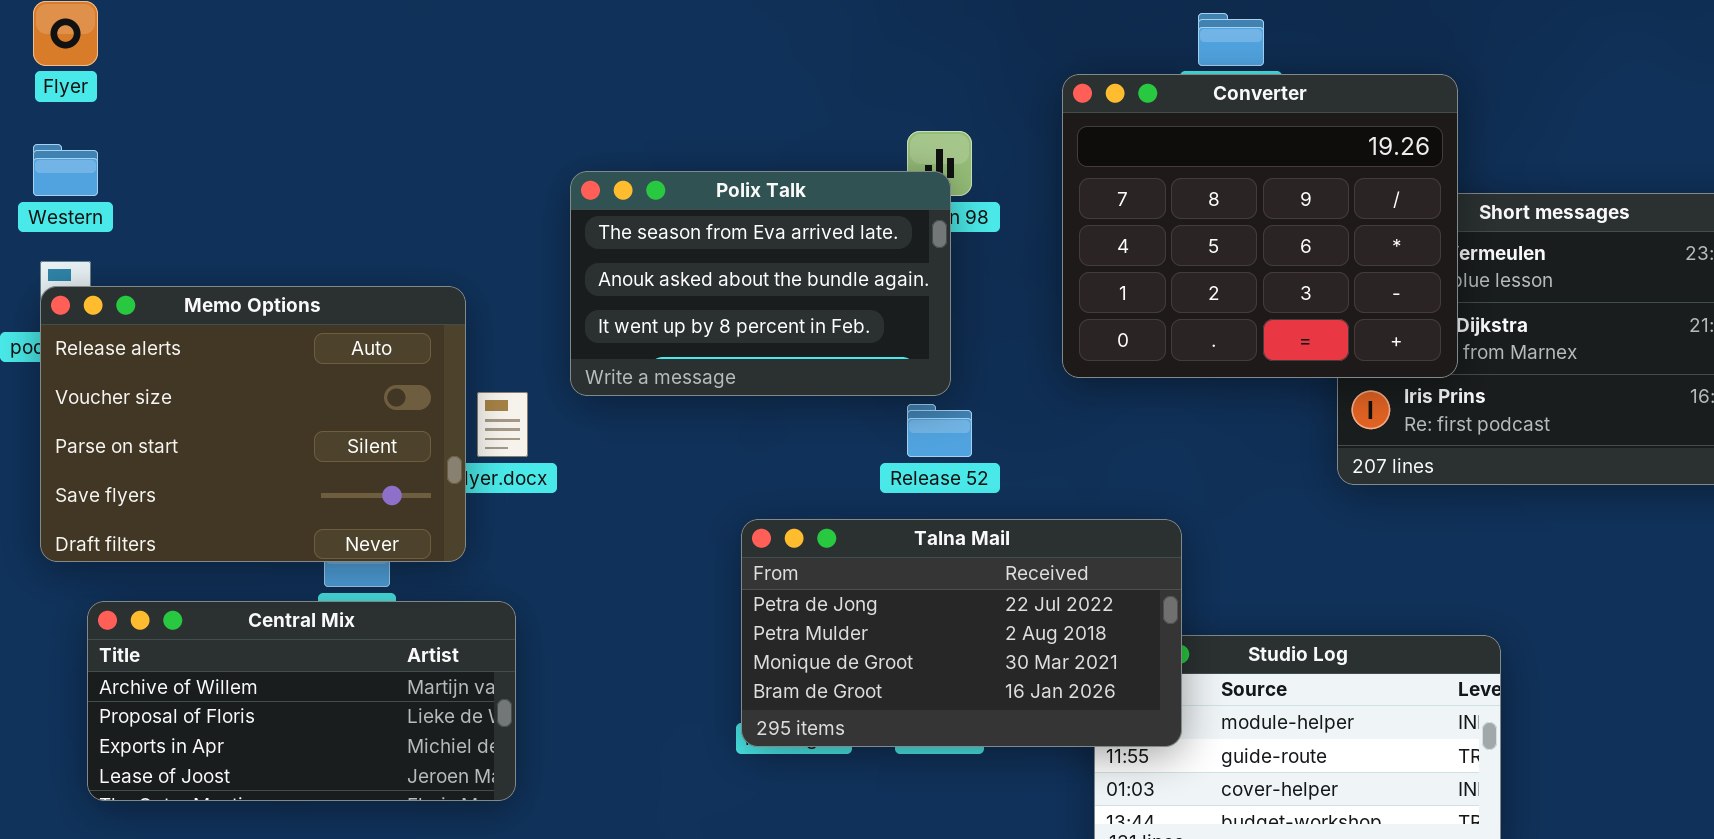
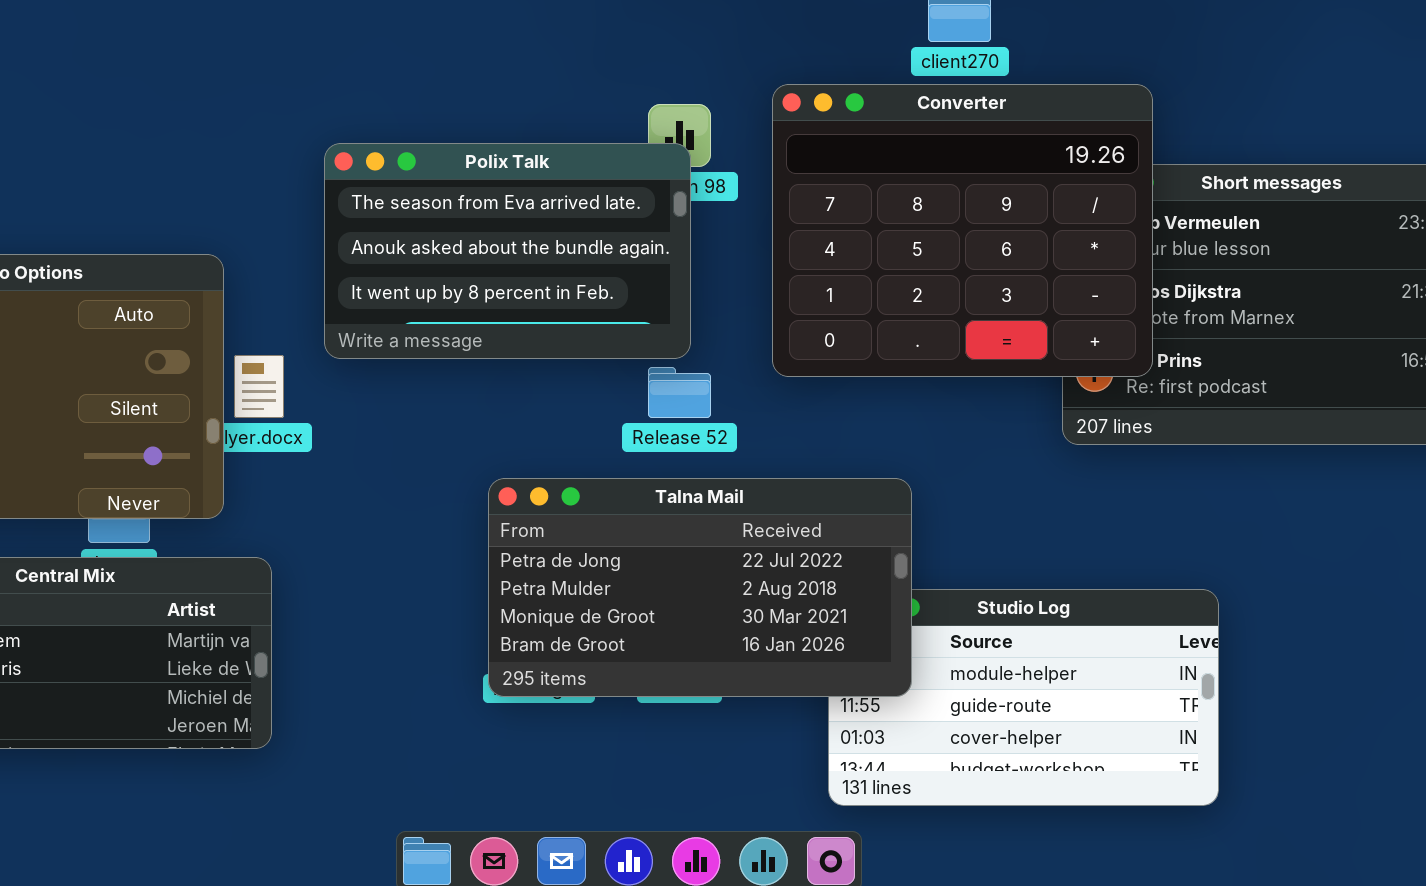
Converter: [1062,74,1458,378] -> [772,84,1153,377], moved

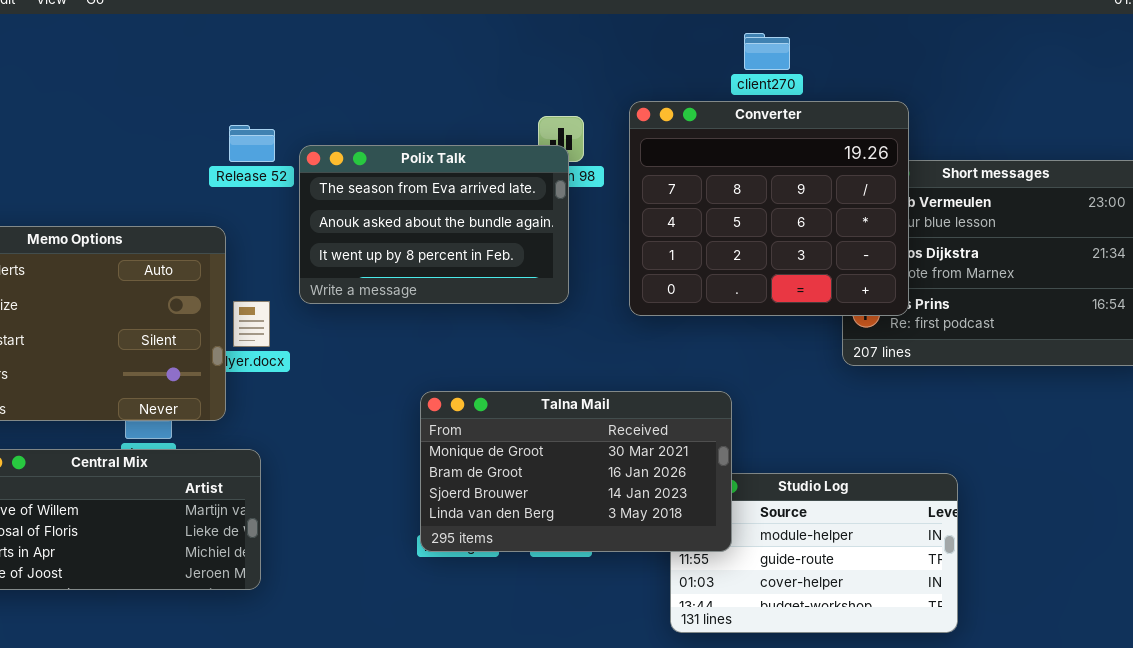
Release 52: [648,367,711,418] -> [229,125,275,162], moved
Talna Mail: [488,478,912,697] -> [420,391,732,552], scrolled down 2 rows

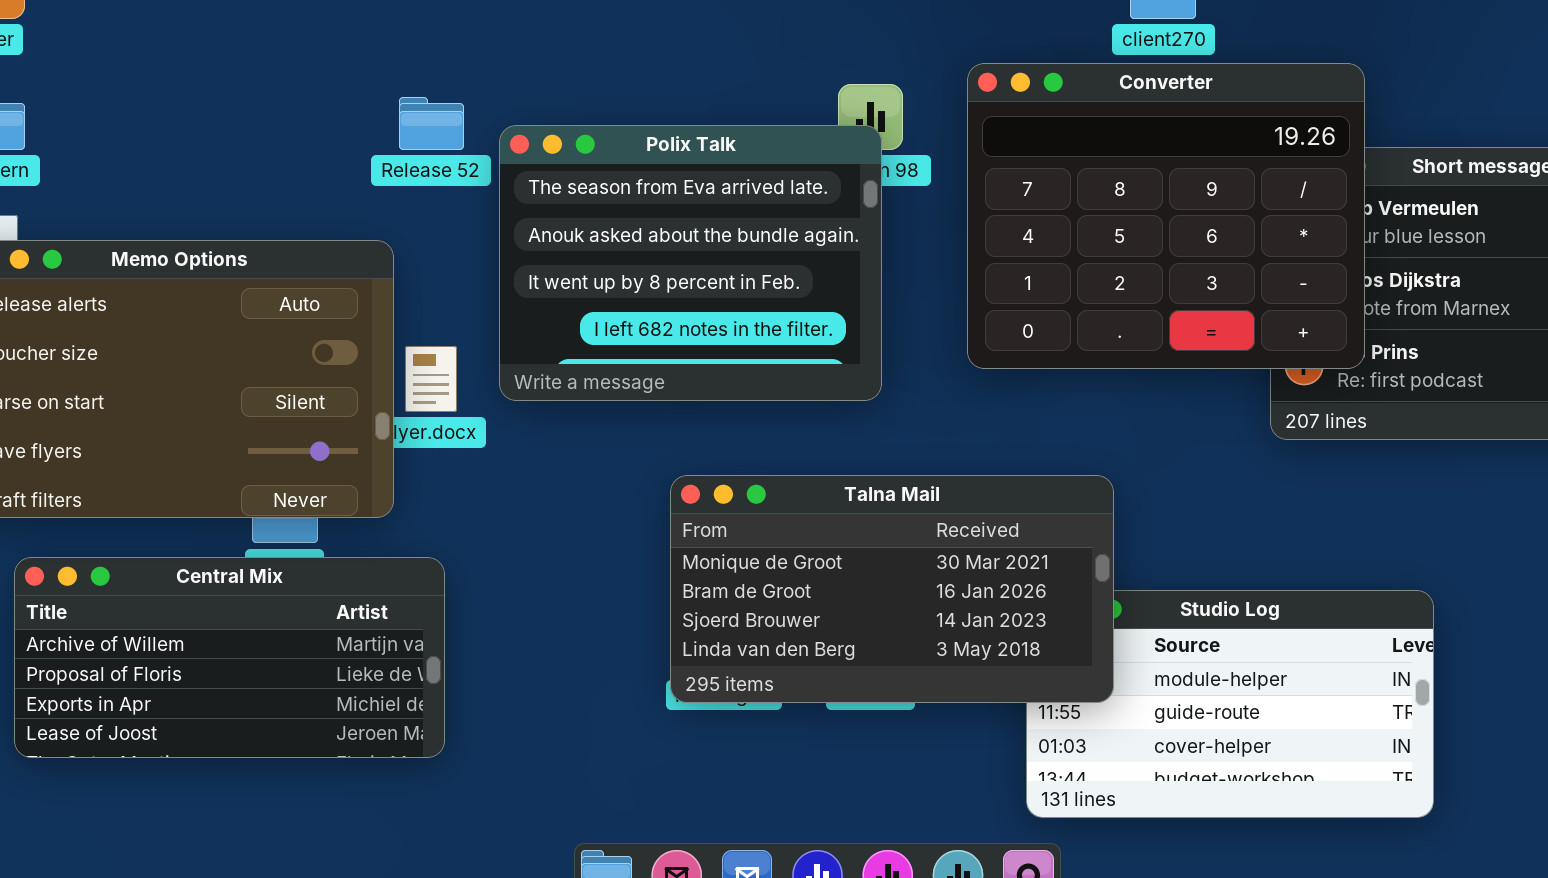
Polix Talk: [299,145,569,304] -> [499,125,882,401], resized

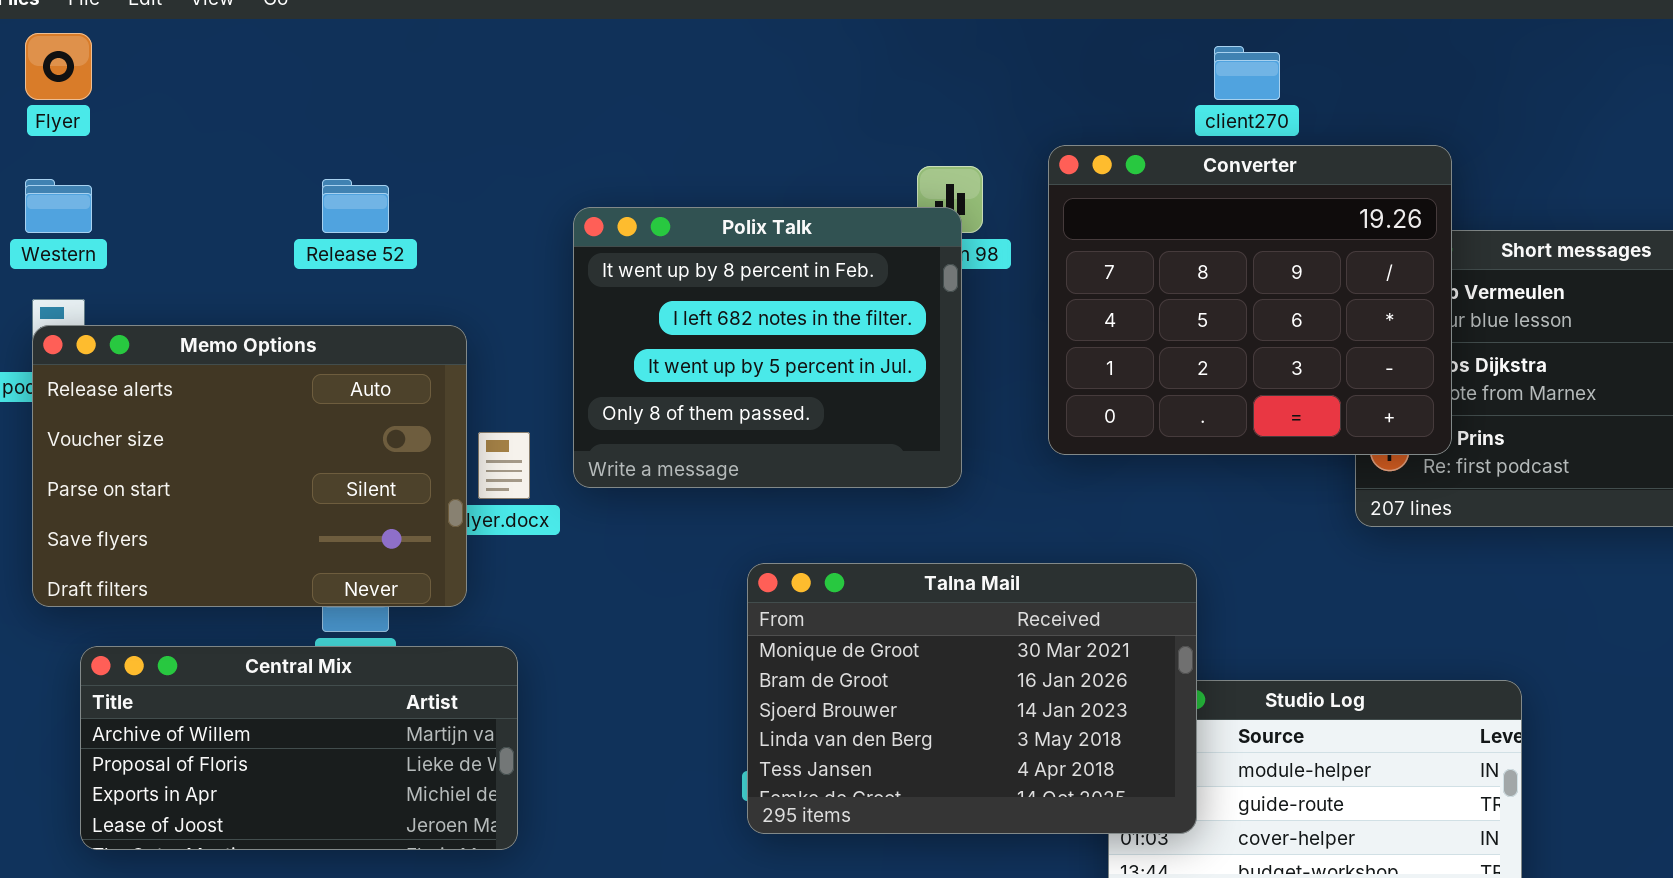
Release 52: [399,97,464,150] -> [322,179,389,233], moved
Polix Talk: [499,125,882,401] -> [573,207,962,488], scrolled down 2 rows
Talna Mail: [670,475,1114,703] -> [747,563,1197,834], resized

